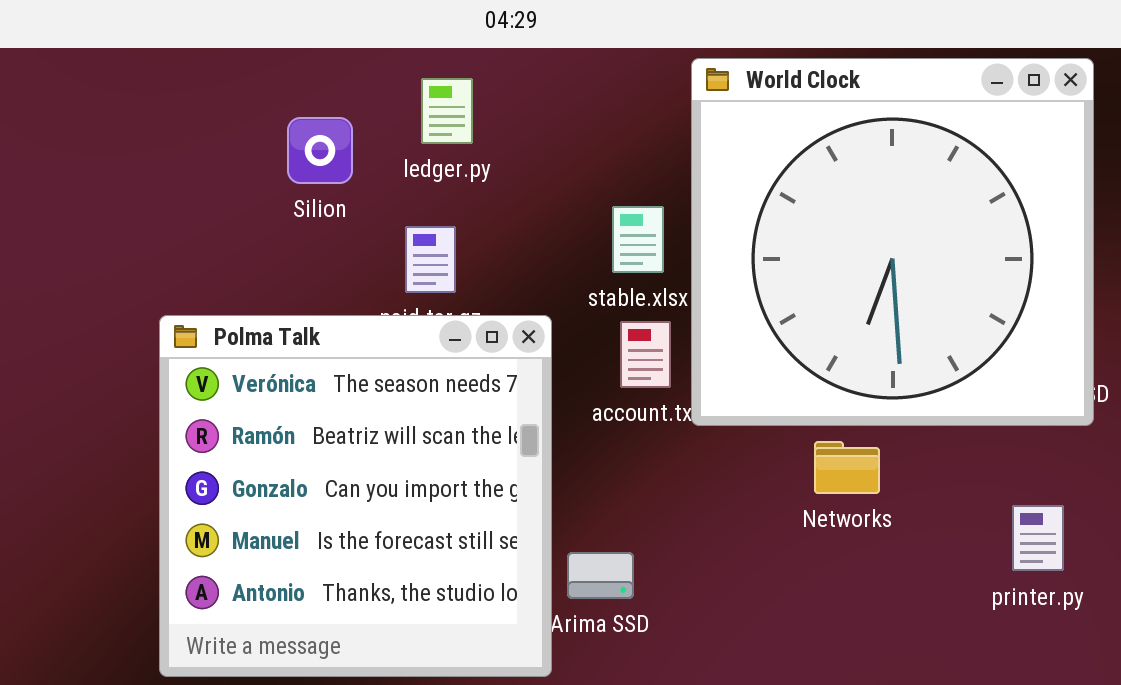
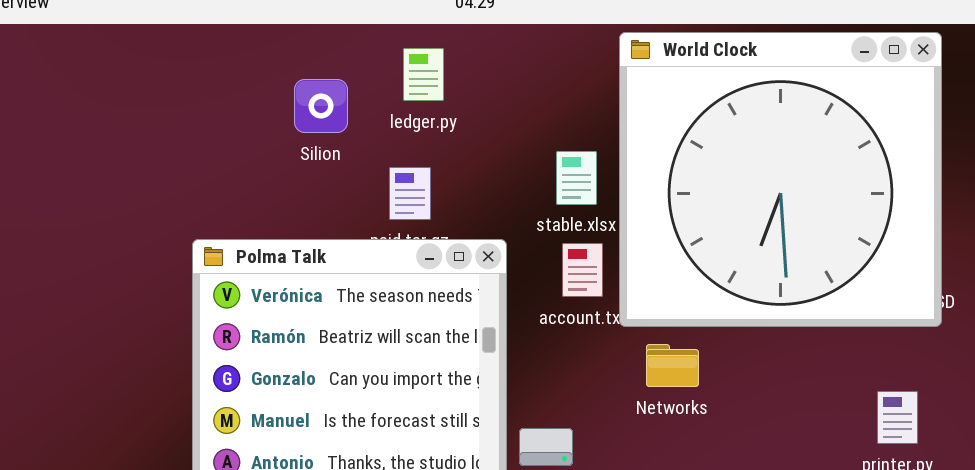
Networks: [814,441,880,494] -> [646,344,699,387], moved

